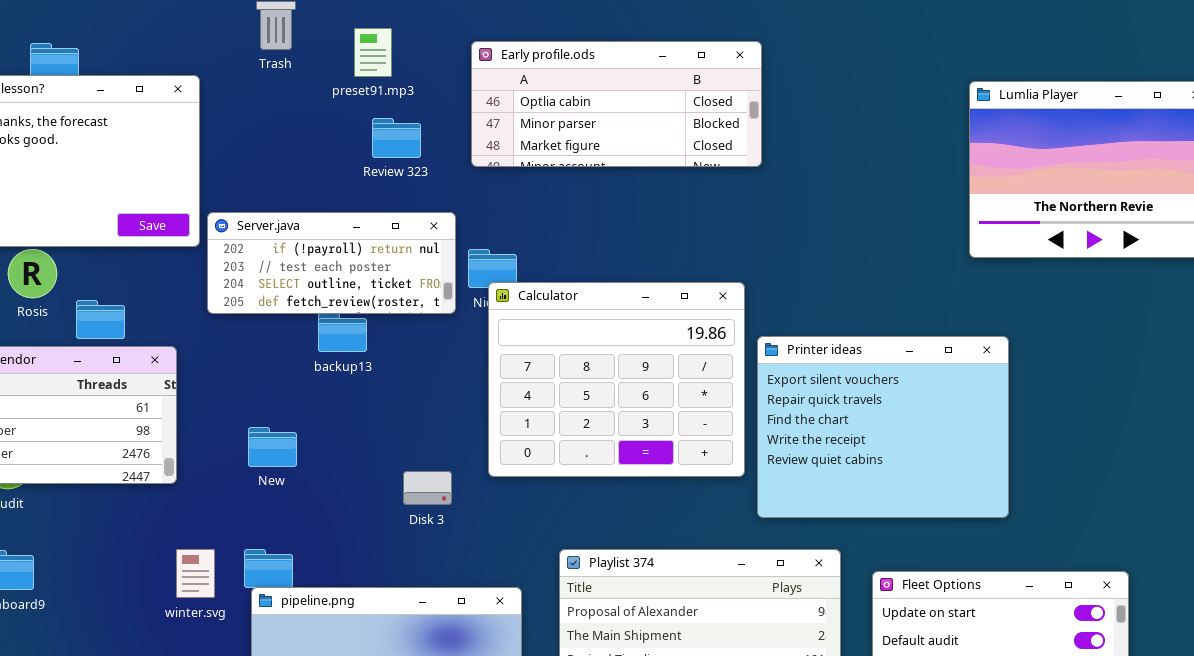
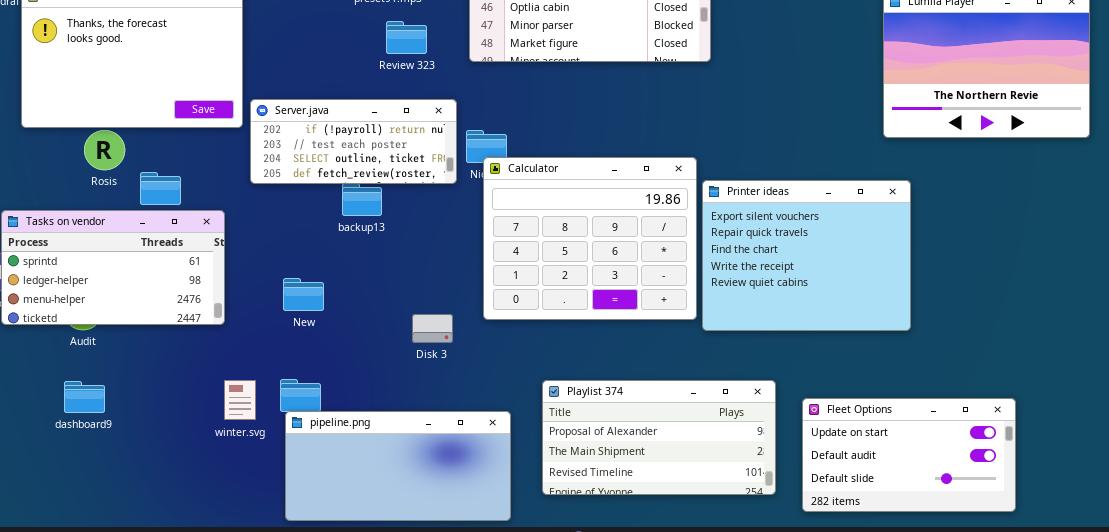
Printer ideas: [757,336,1009,518] -> [702,180,911,331], moved

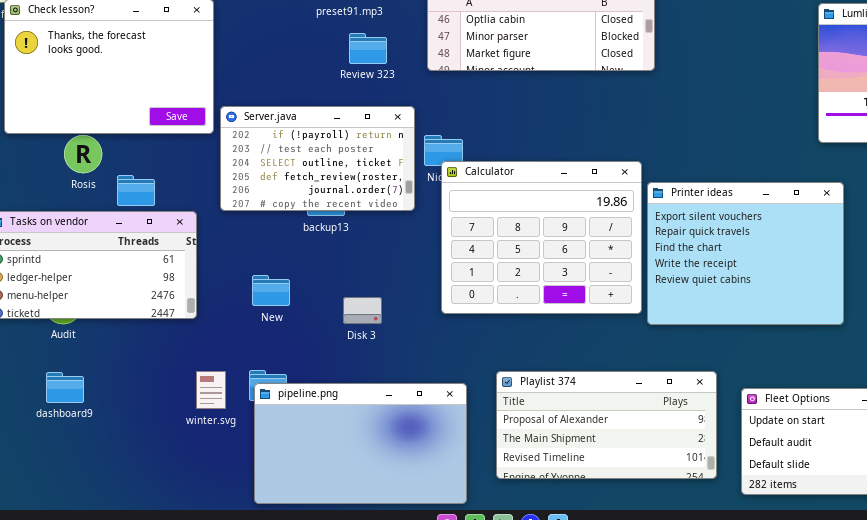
Server.java: [250,99,457,184] -> [220,106,415,211], resized
Disk 3: [412,314,453,343] -> [343,297,382,324], moved
pipeline.png: [285,411,511,521] -> [254,383,467,504], resized

